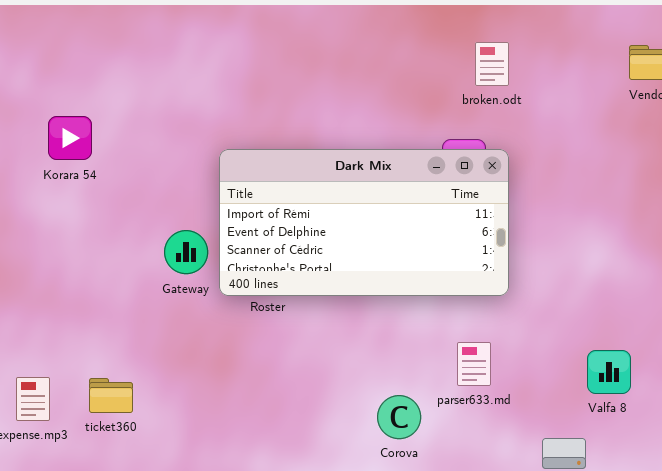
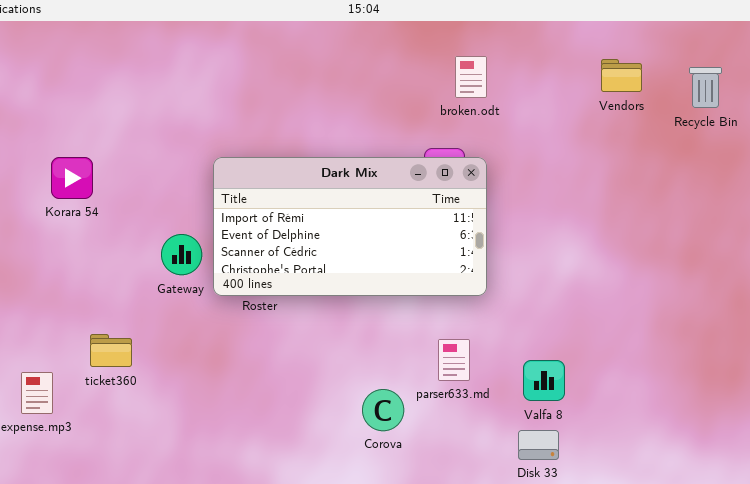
Korara 54: [48,116,92,160] -> [51,157,93,199], moved
Valfa 8: [587,350,631,394] -> [523,360,565,401], moved
ticket360: [89,378,133,413] -> [90,334,132,367], moved

